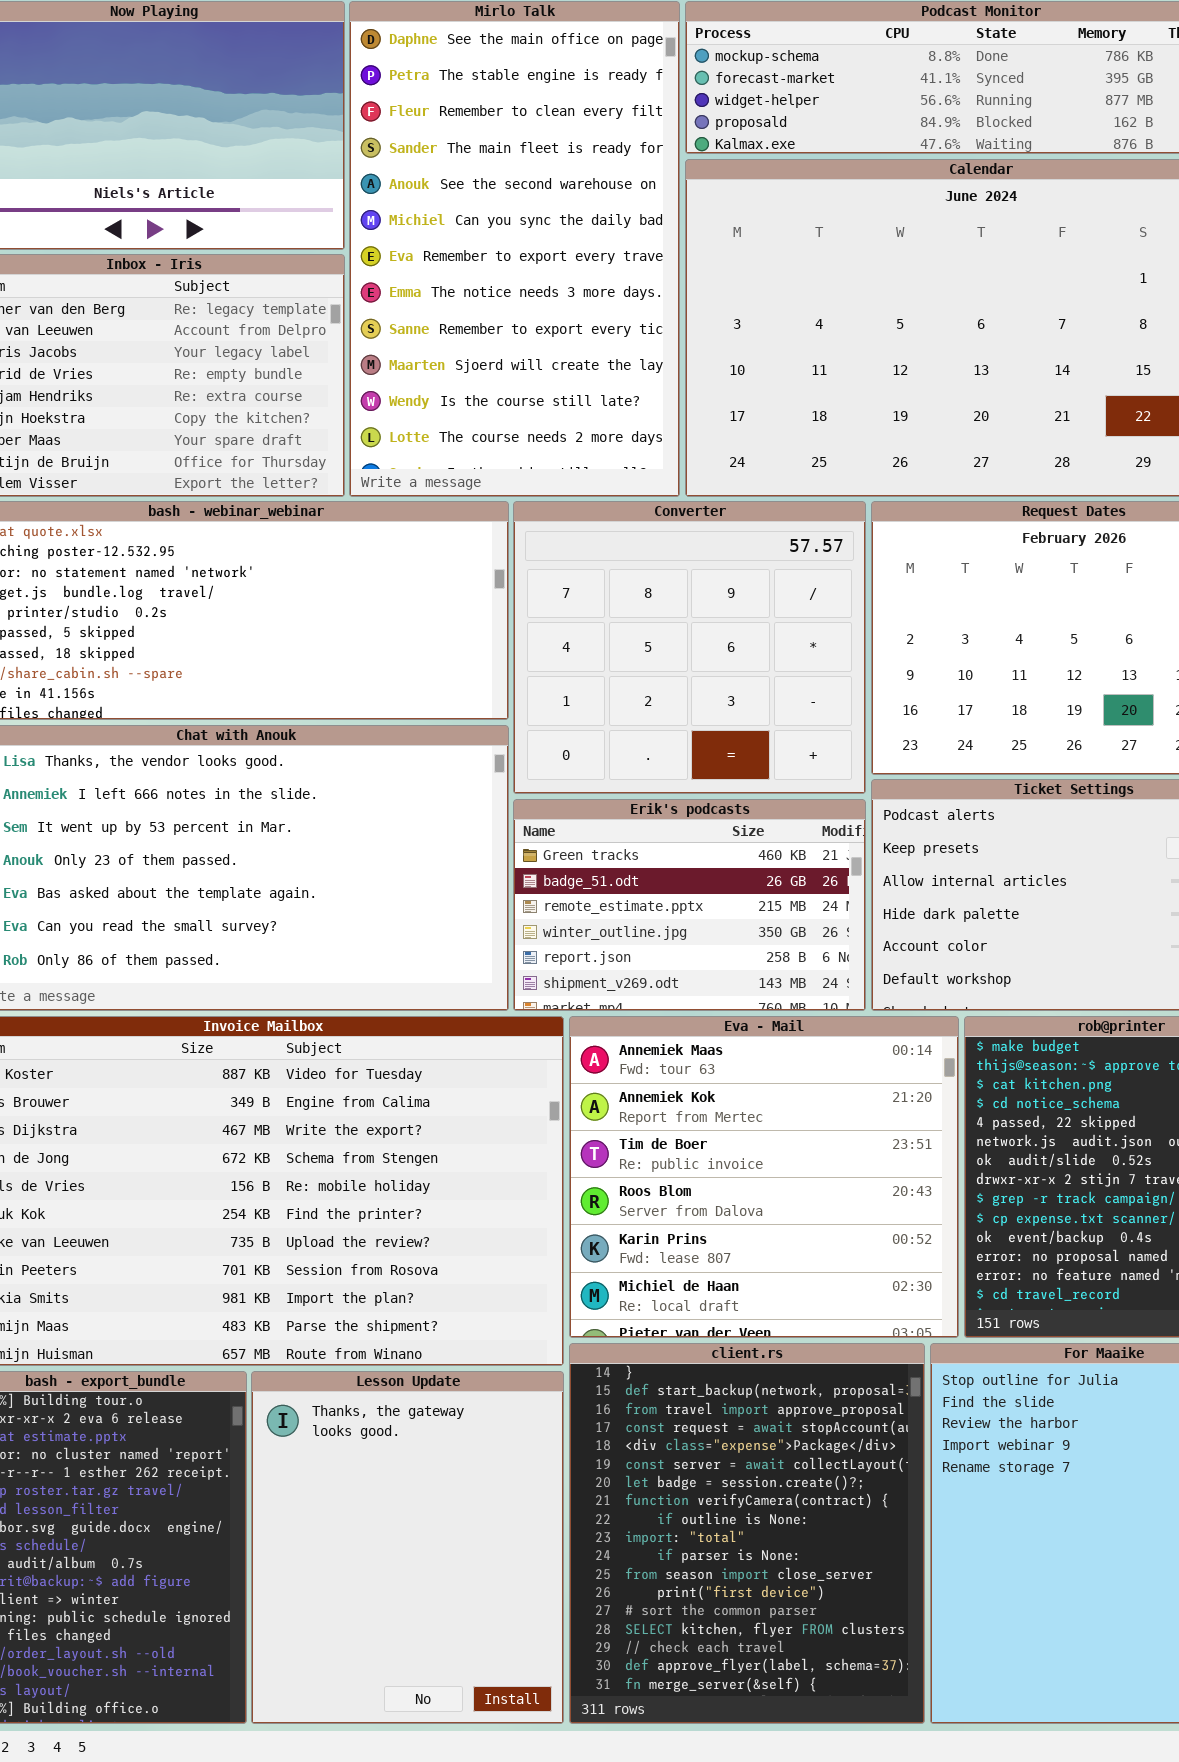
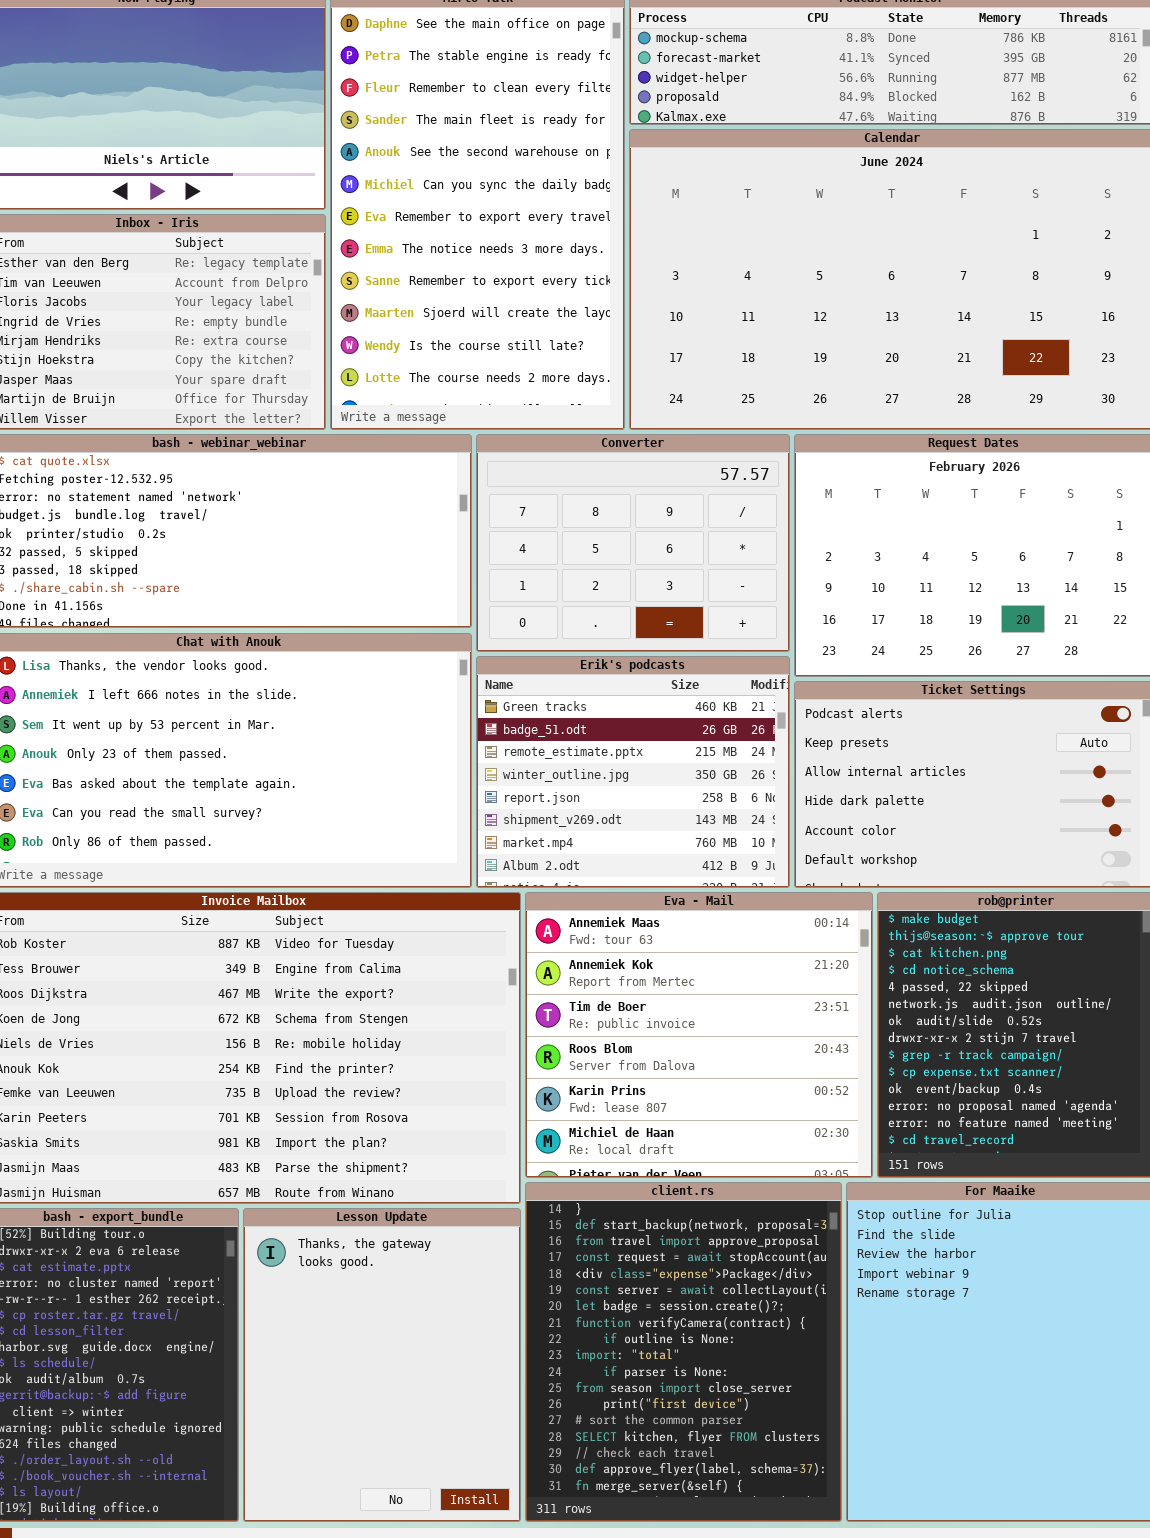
Converter: [513,501,866,794] -> [476,434,790,652], resized
Erik's podcasts: [513,799,866,1011] -> [476,656,790,888], resized

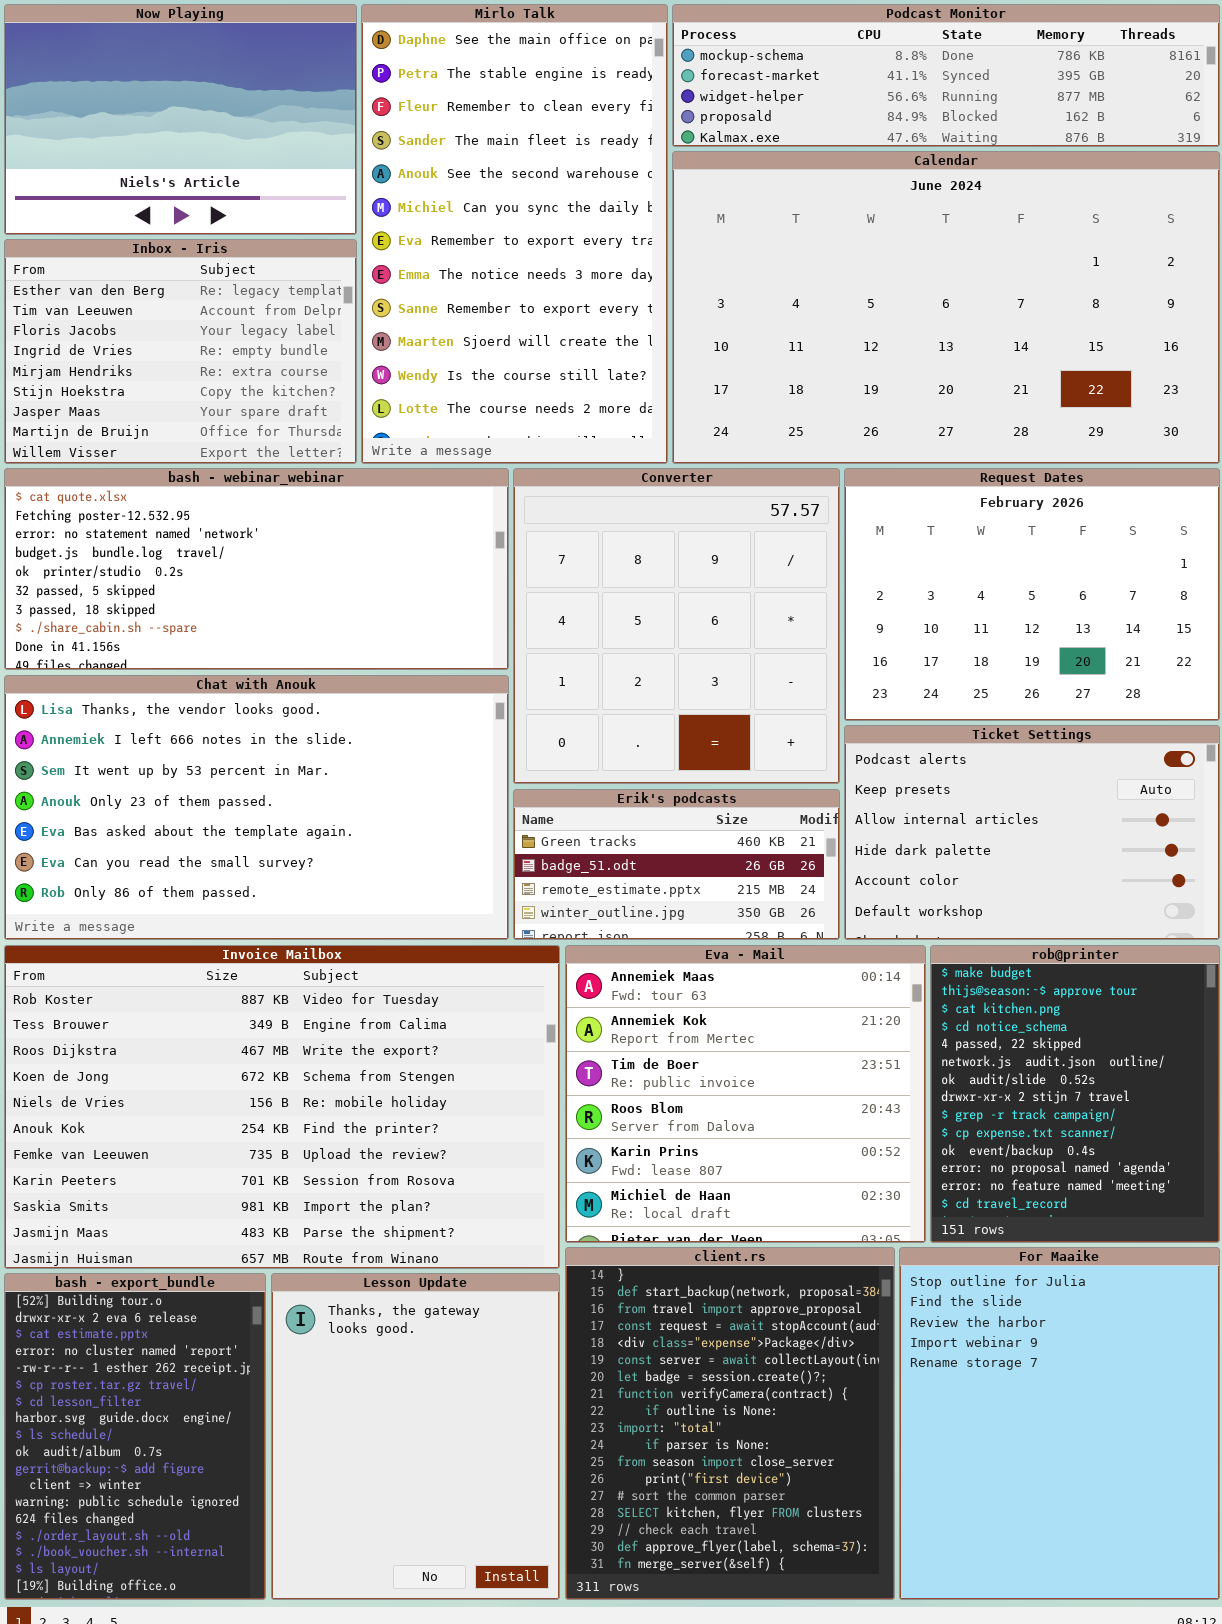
Converter: [476,434,790,652] -> [513,468,840,784], resized
Erik's podcasts: [476,656,790,888] -> [513,789,840,940], resized

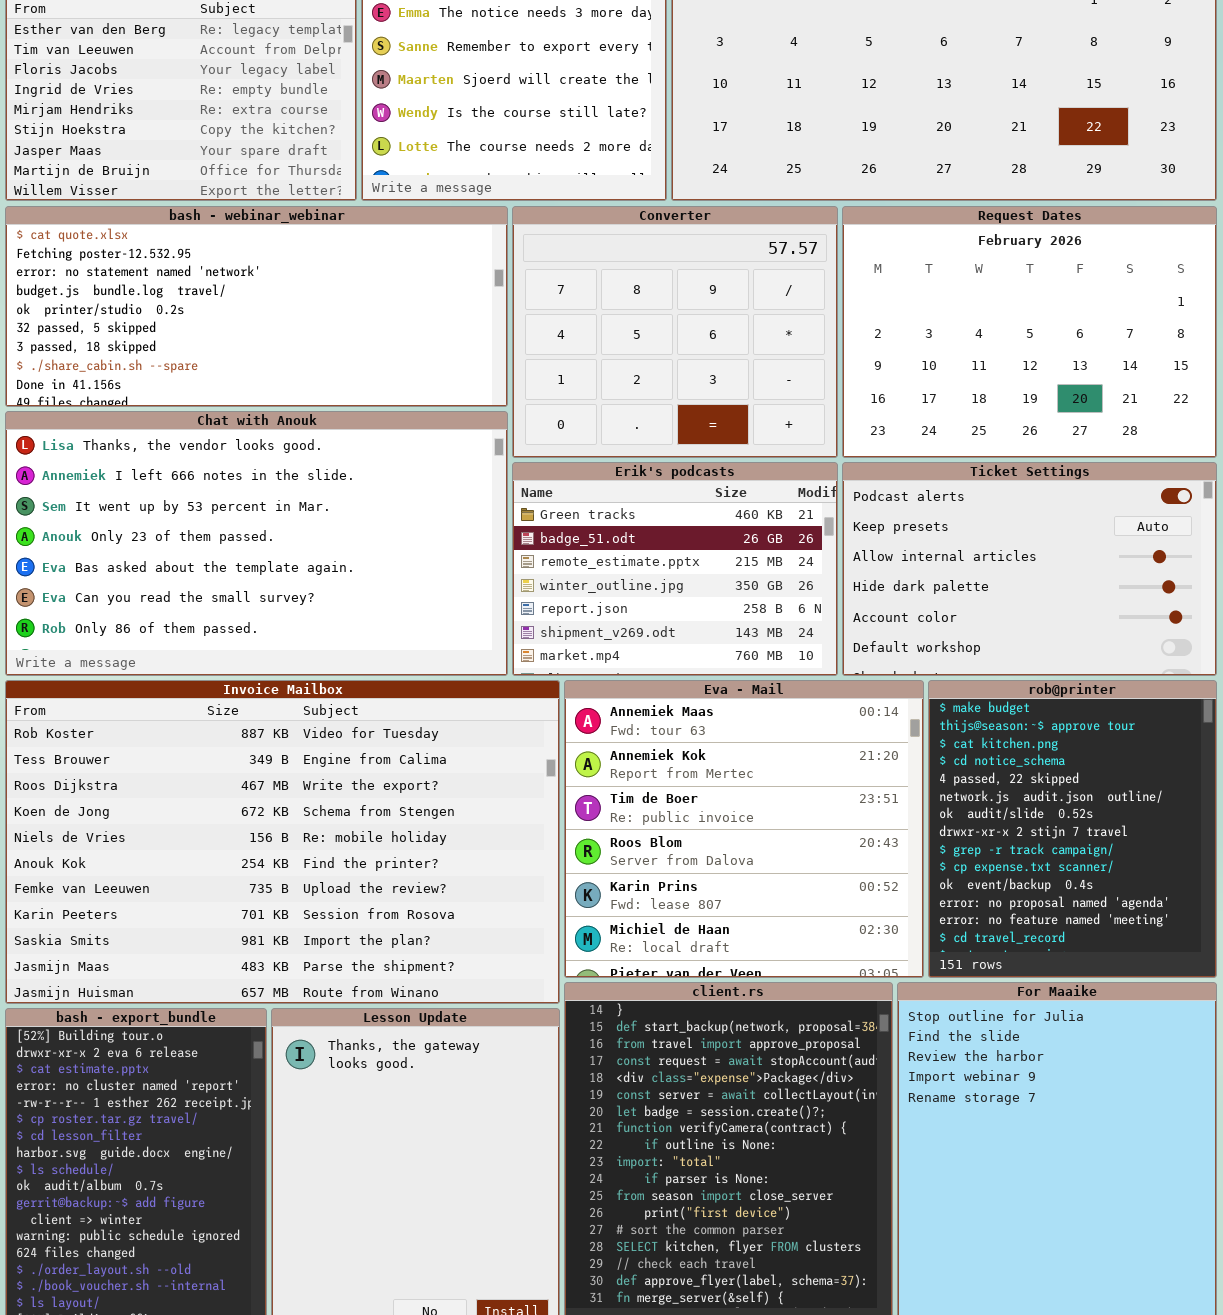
Converter: [513,468,840,784] -> [512,206,838,458], resized
Erik's podcasts: [513,789,840,940] -> [512,462,838,676], resized

